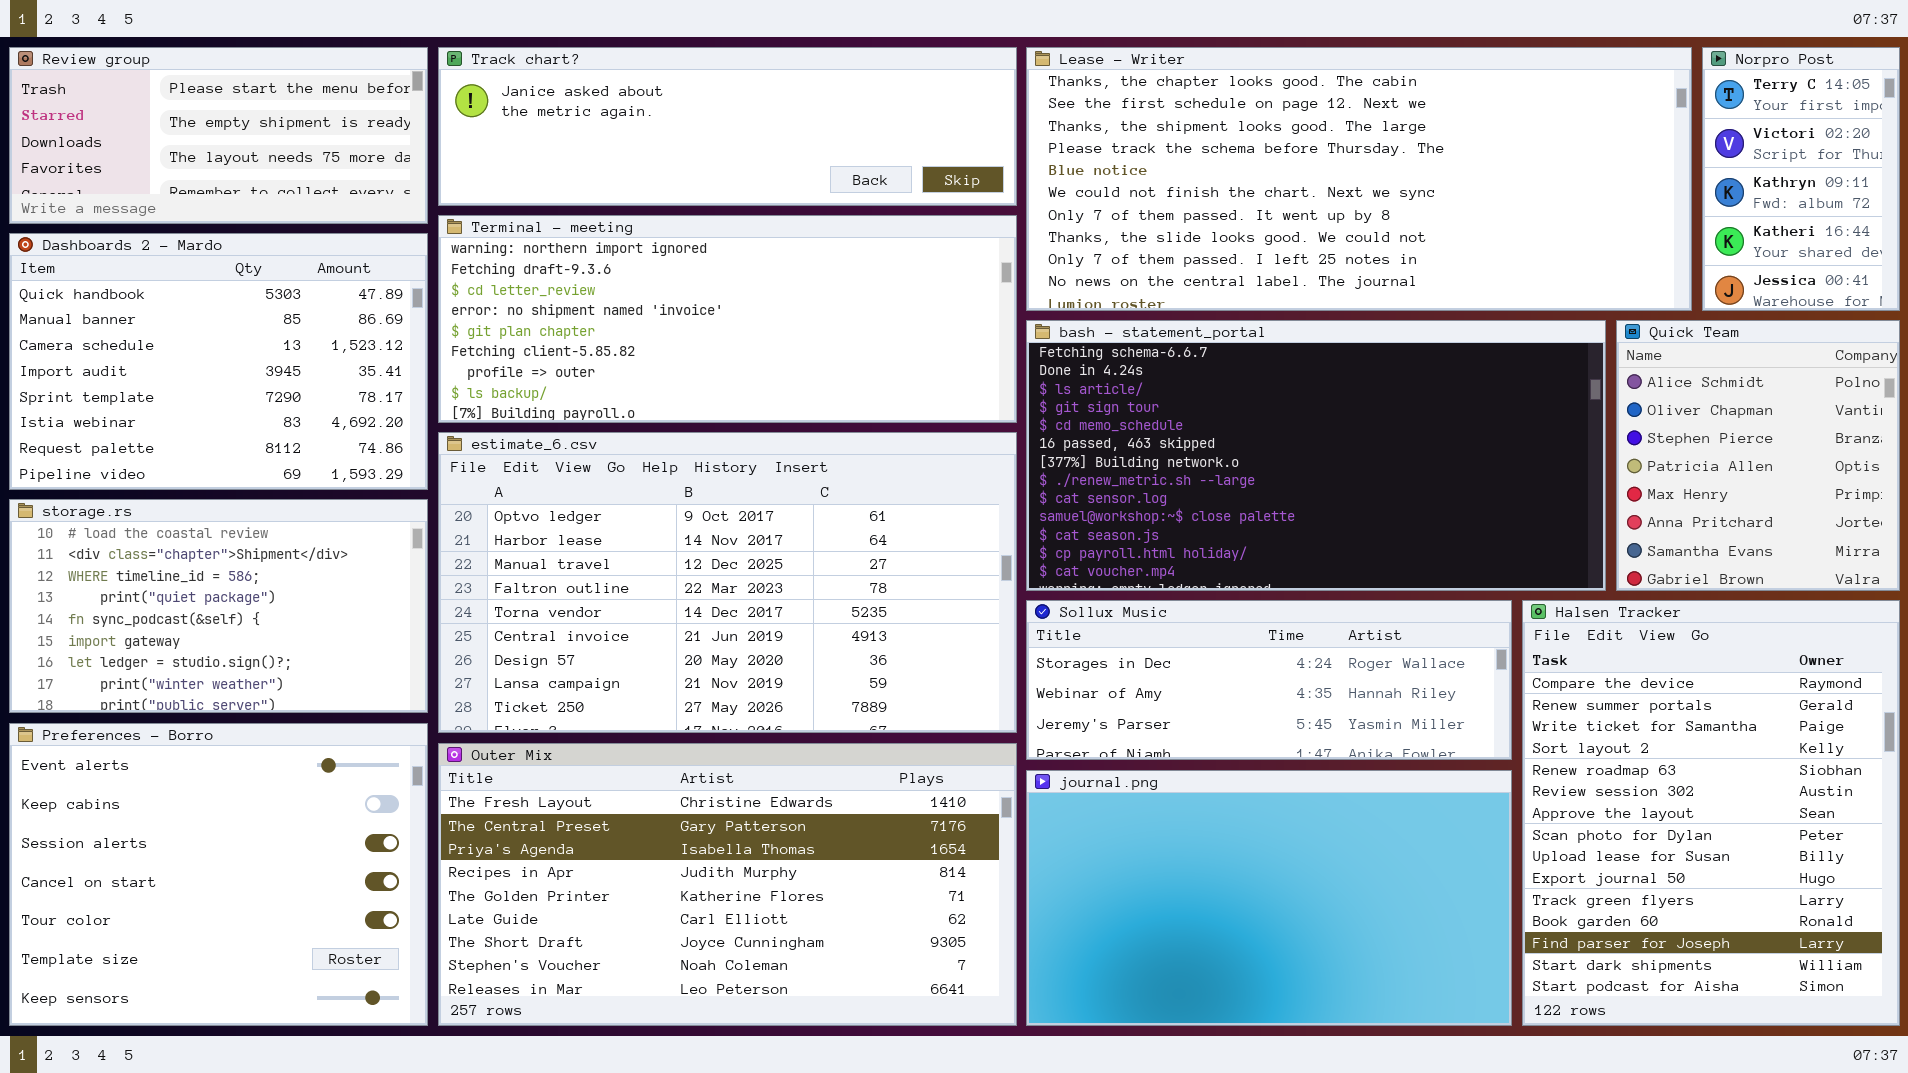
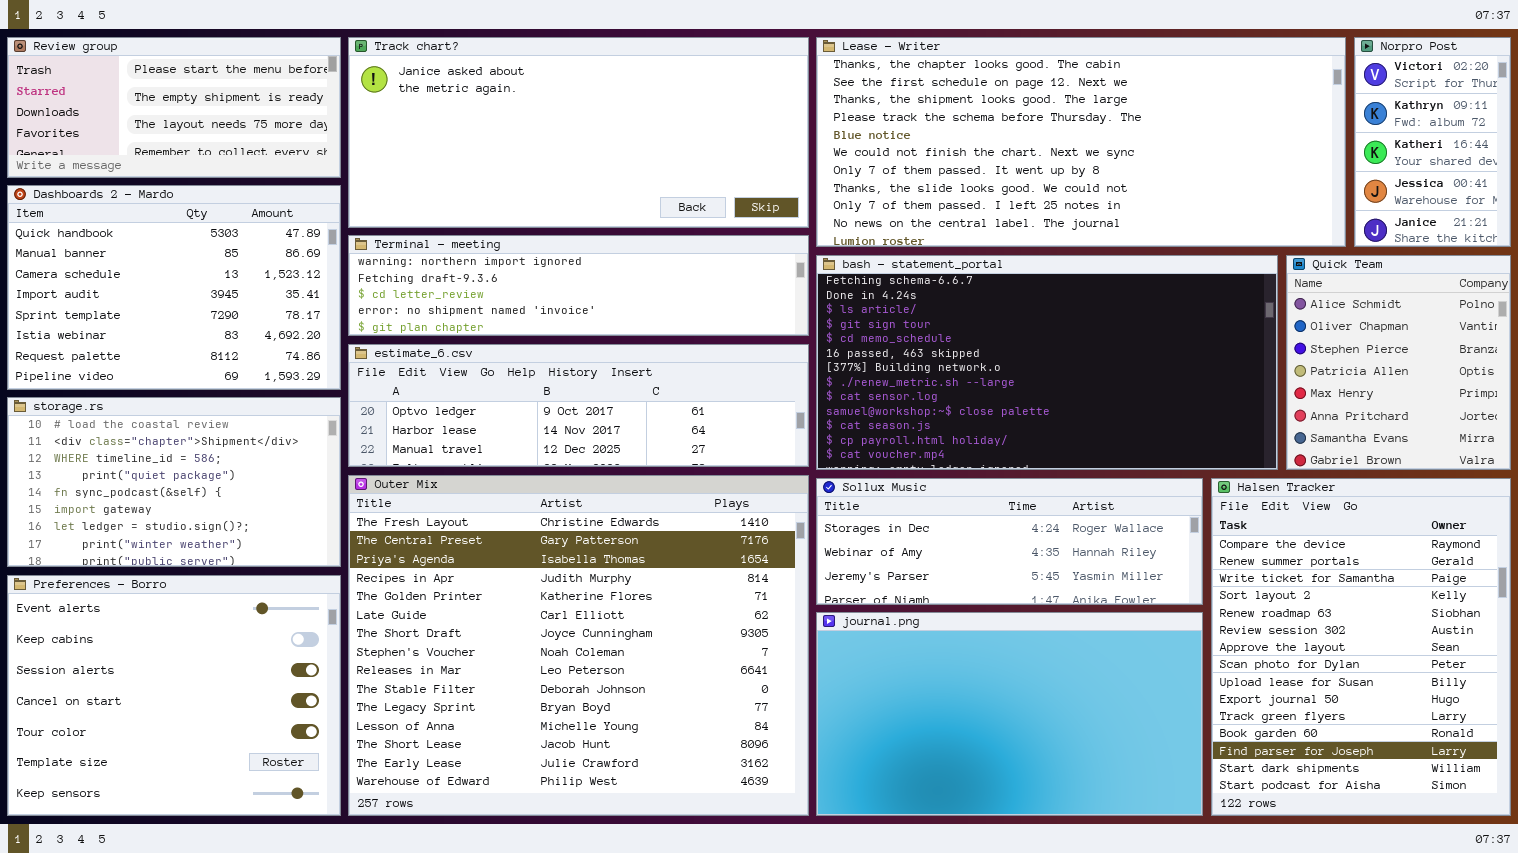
Track chart?: [438,47,1017,206] -> [348,37,809,228], resized
Norpro Post: [1702,47,1900,311] -> [1354,37,1511,247], scrolled down 1 row
Terminal - meeting: [438,215,1017,423] -> [348,235,809,336], resized
estimate_6.csv: [438,432,1017,733] -> [348,344,809,467], resized
Outer Mix: [438,743,1017,1026] -> [348,475,809,816], resized

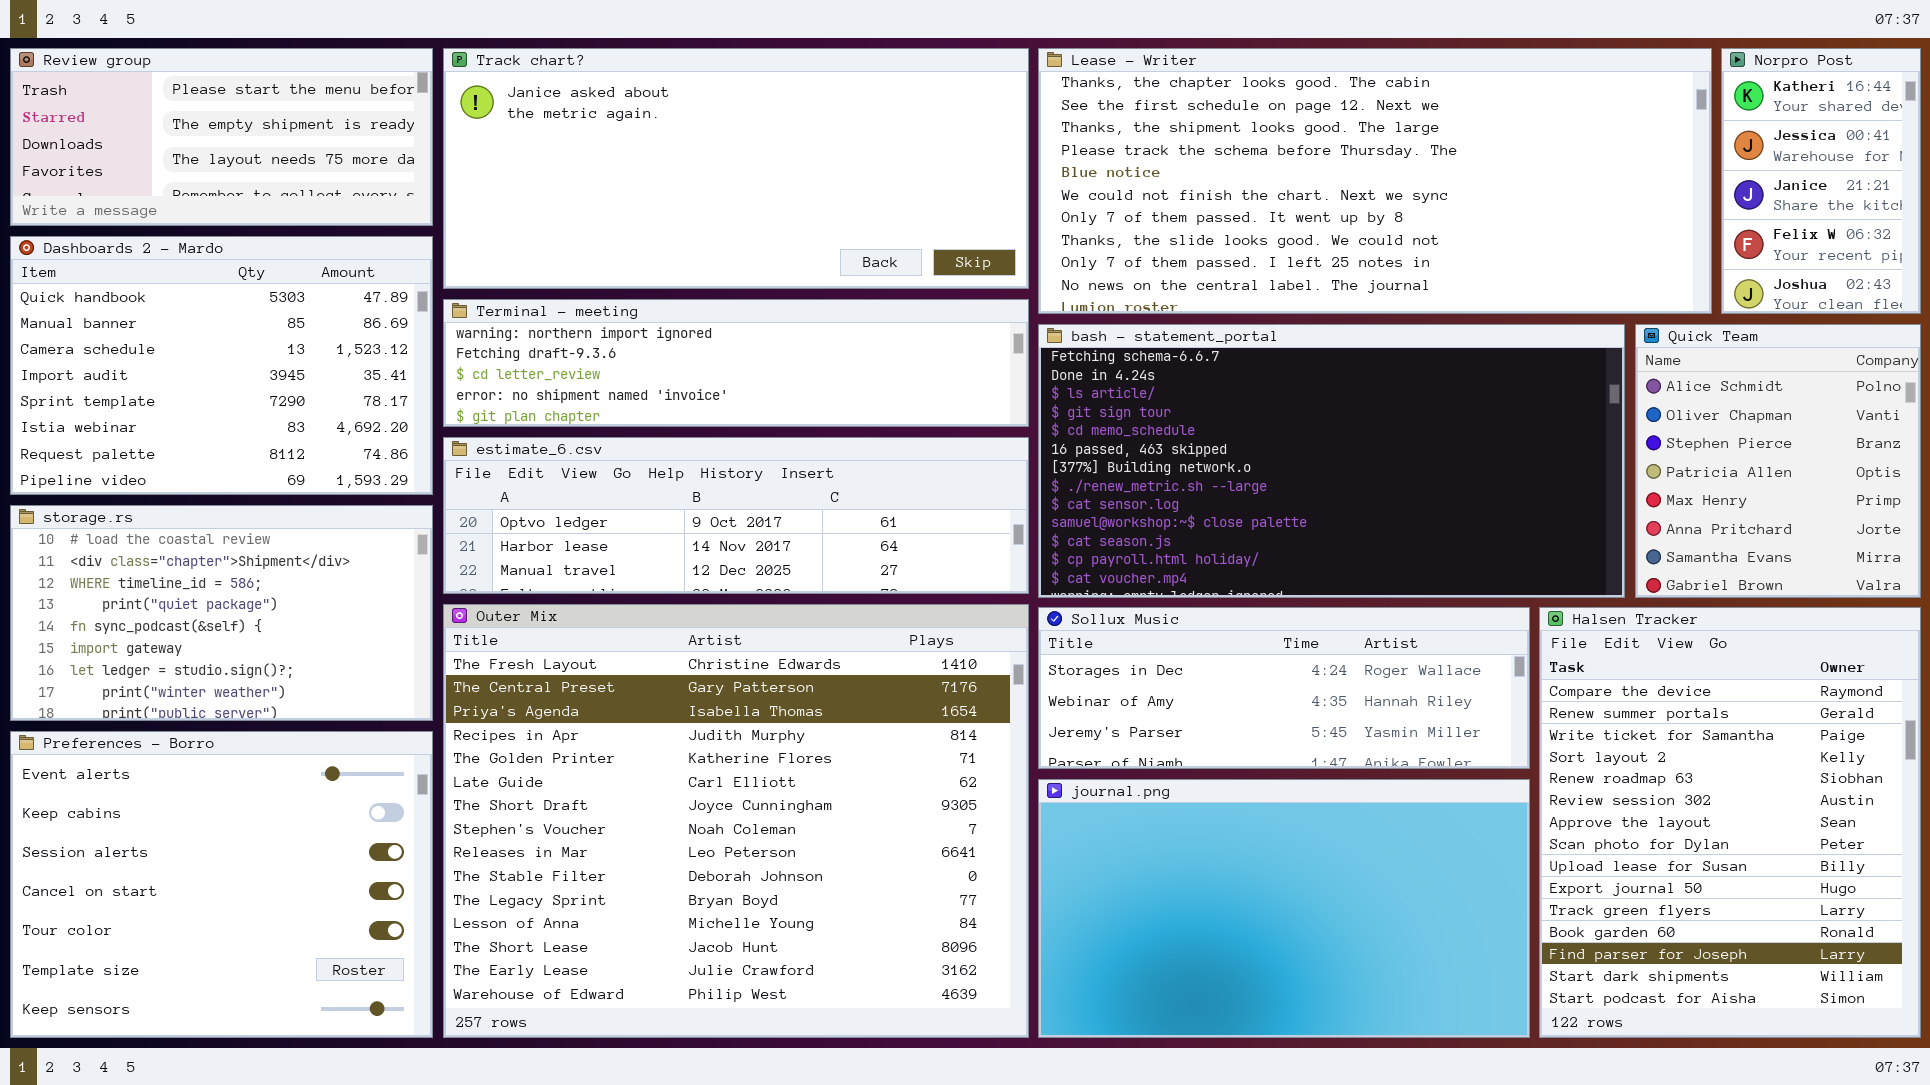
Norpro Post: [1354,37,1511,247] -> [1721,48,1921,314], scrolled down 2 rows

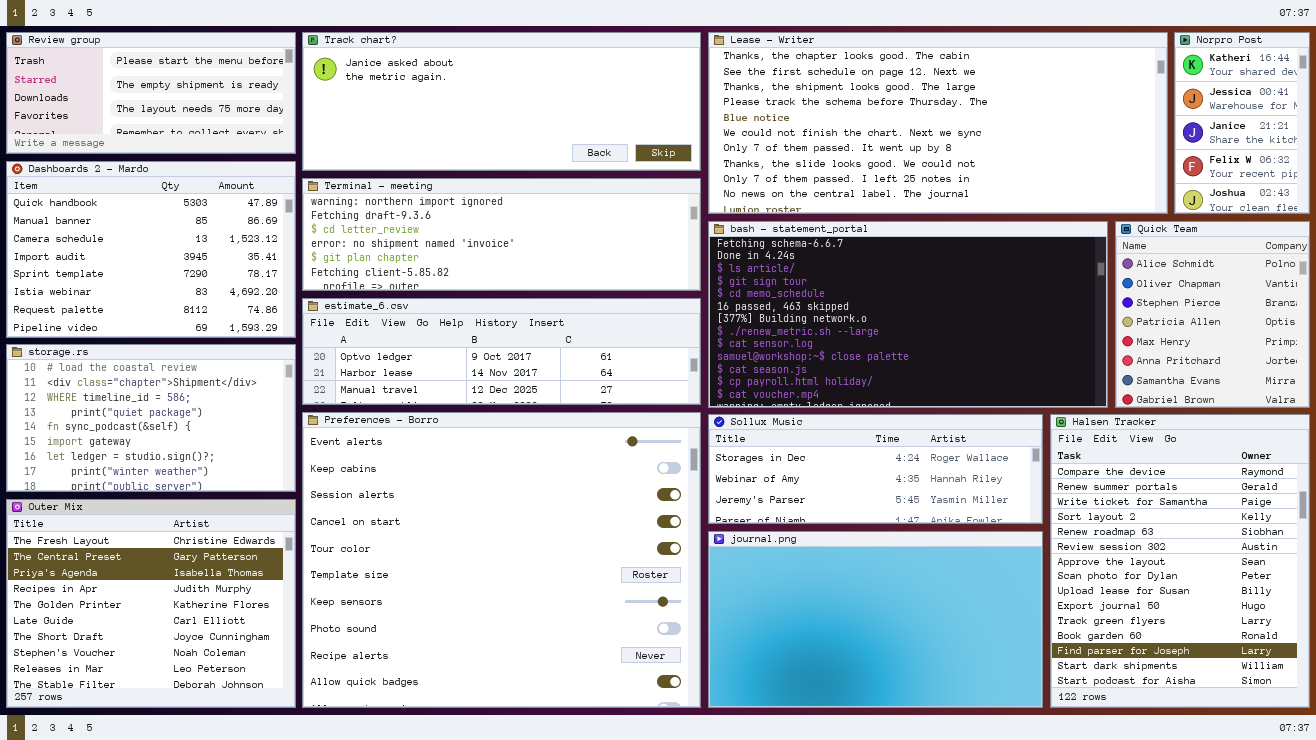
Track chart?: [443,48,1029,289] -> [302,32,701,171], resized
Terminal - meeting: [443,299,1029,427] -> [302,178,701,291], resized
Outer Mix: [443,604,1029,1038] -> [6,499,296,708], moved, resized
Preferences - Borro: [10,731,433,1038] -> [302,412,701,708], moved, resized

